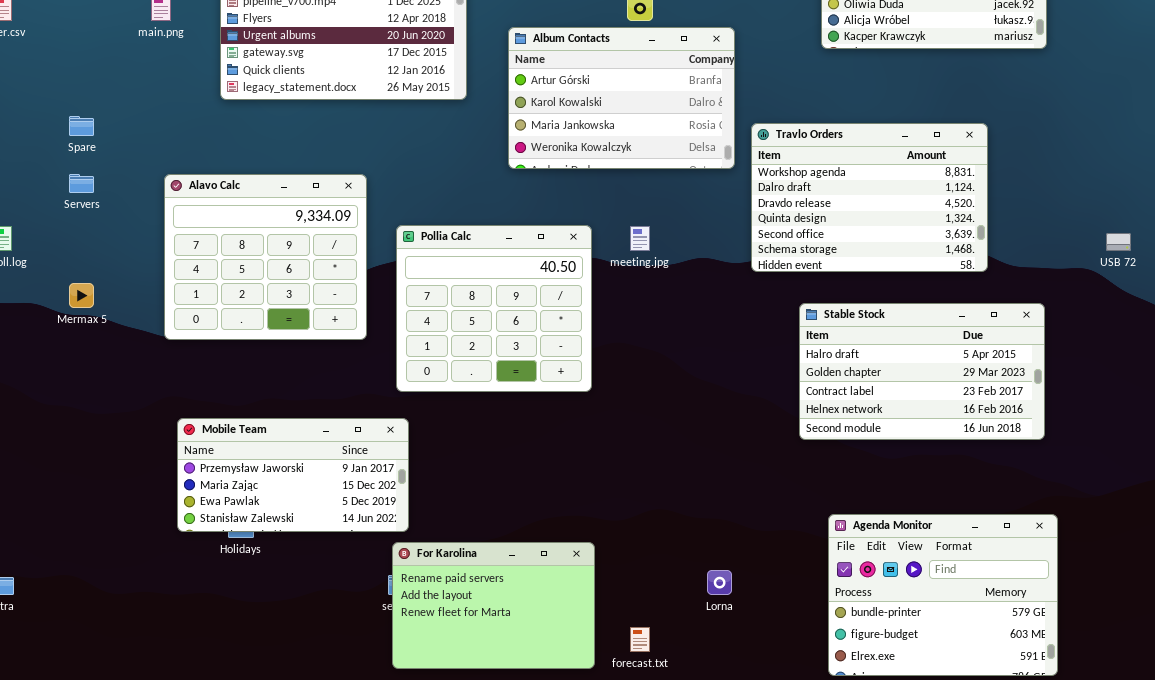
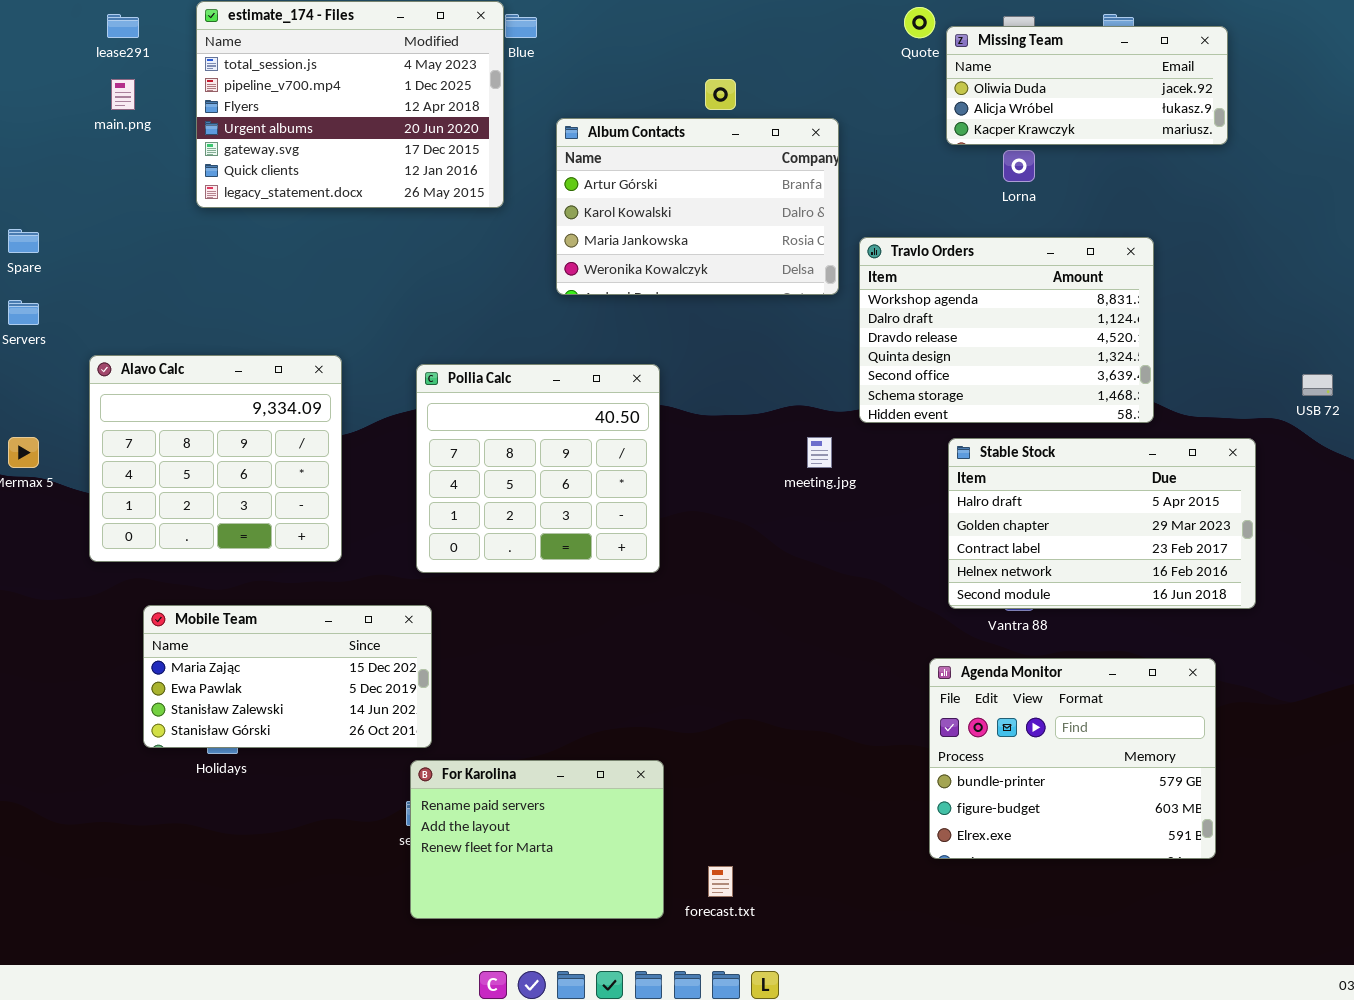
Alavo Calc: [164,174,367,340] -> [89,355,342,562], moved
meeting.jpg: [630,226,650,251] -> [807,437,832,468], moved
Stable Stock: [799,303,1045,440] -> [948,438,1256,609], moved
Mobile Team: [177,418,409,532] -> [143,605,432,748], scrolled down 1 row
Agenda Monitor: [828,514,1058,676] -> [929,658,1216,859], moved
Lorna: [707,570,732,595] -> [1003,150,1035,182], moved

